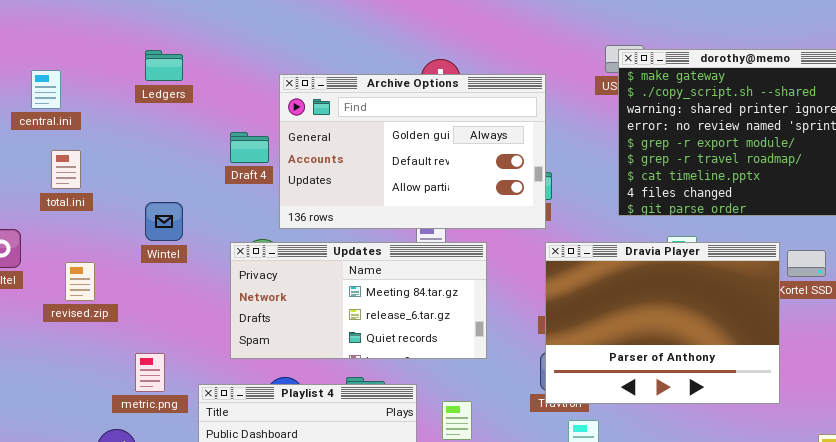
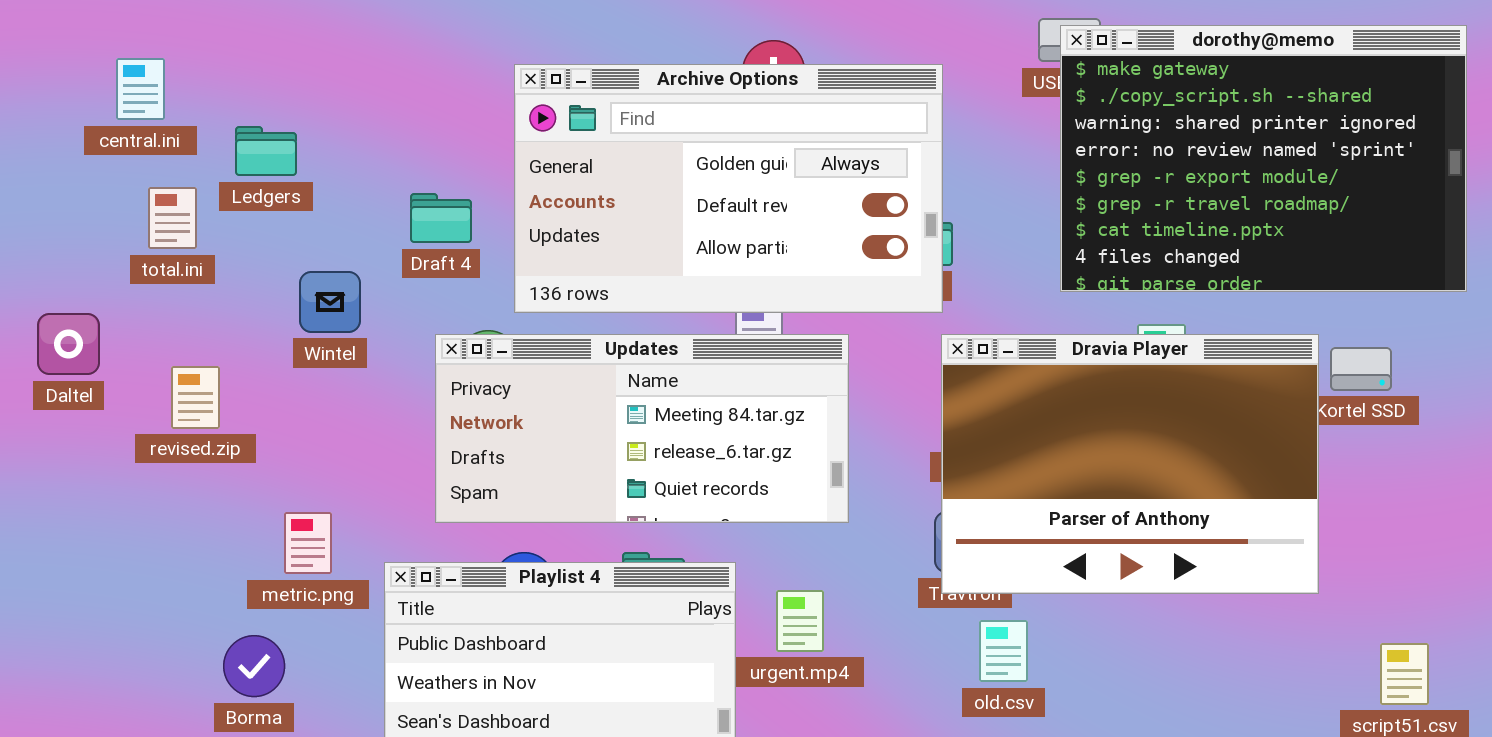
Ledgers: [145,50,183,81] -> [235,126,297,176], moved
Draft 4: [230,132,269,163] -> [410,193,472,243], moved

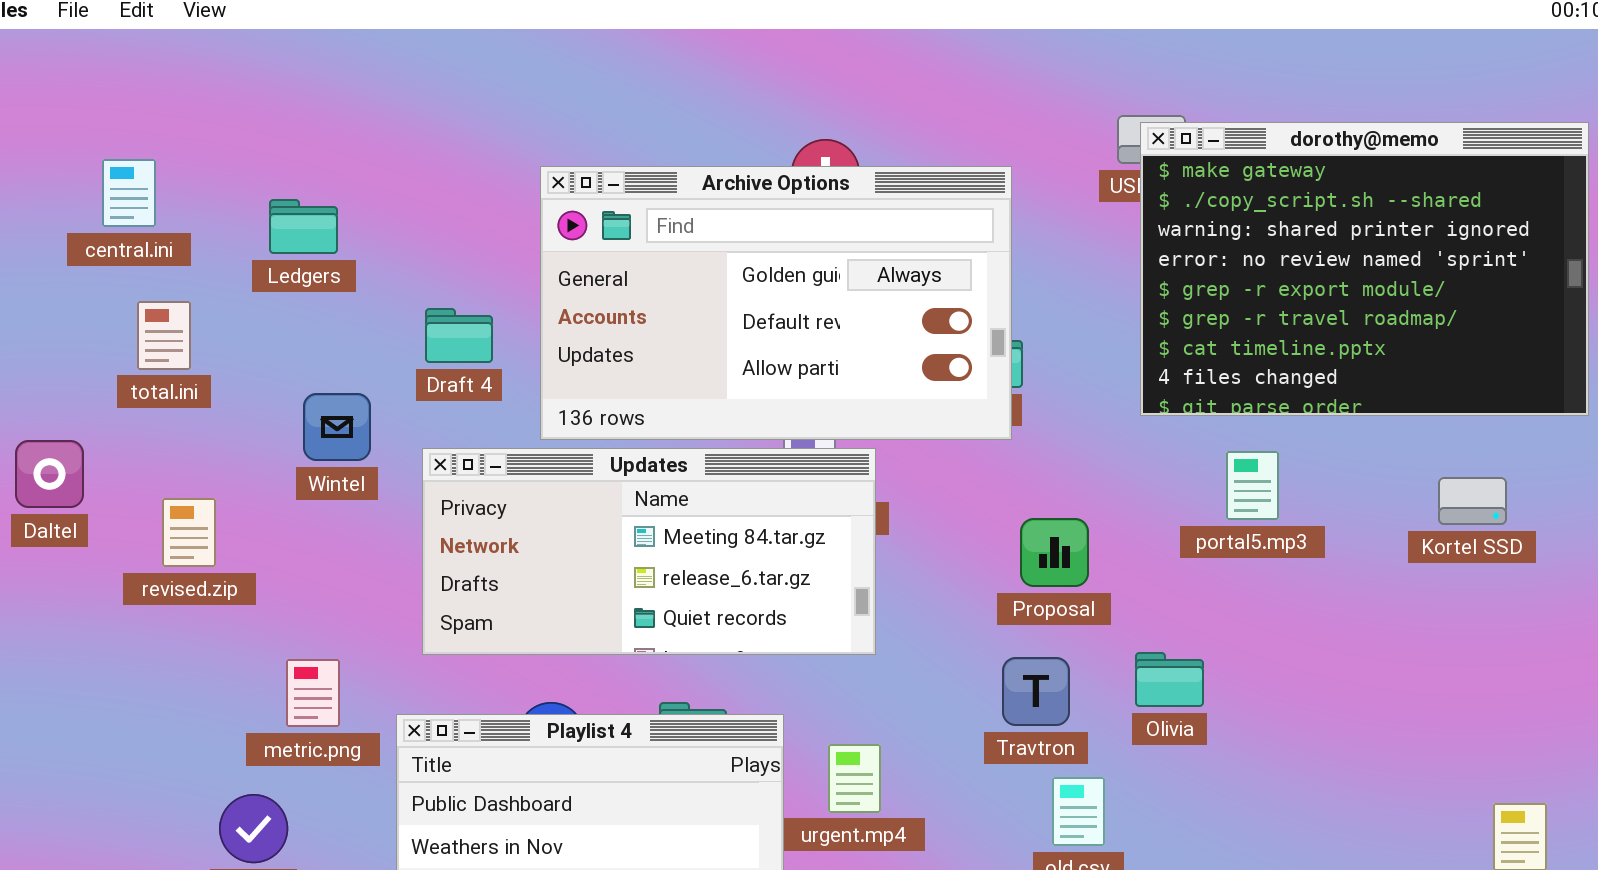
Ledgers: [235,126,297,176] -> [269,199,338,254], moved
Updates: [435,334,849,523] -> [422,448,876,655], moved
Dravia Player: [941,334,1319,594] -> none, closed

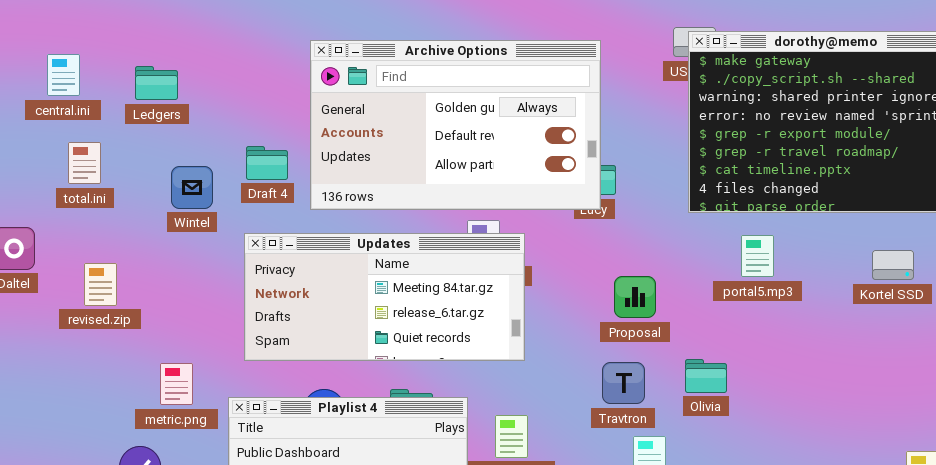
Archive Options: [540,166,1012,440] -> [310,40,601,210], moved
Ledgers: [269,199,338,254] -> [135,66,178,100], moved
Wintel: [303,393,371,461] -> [171,166,213,209], moved

